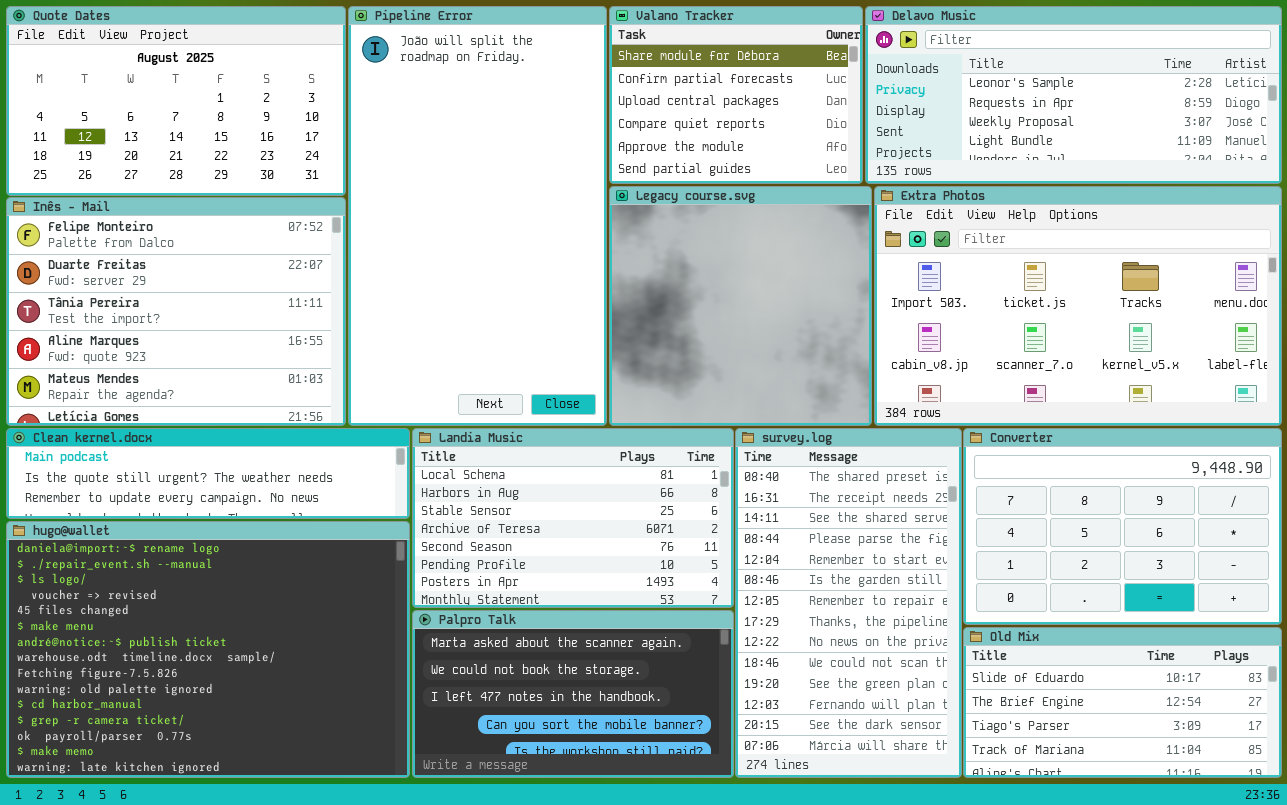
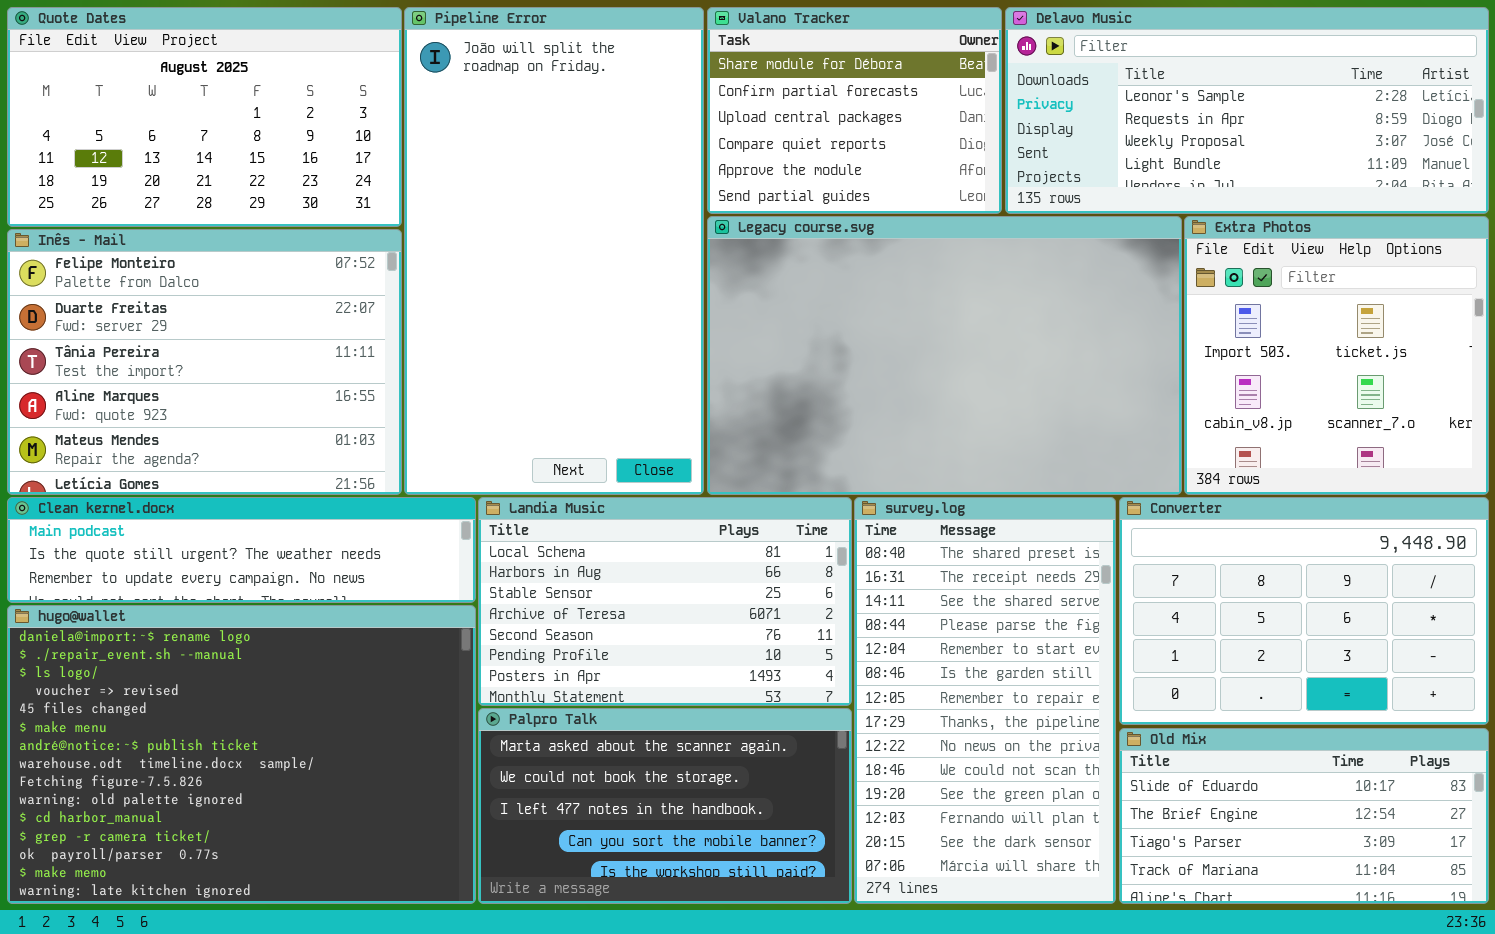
Legacy course.svg: [609,186,872,426] -> [707,216,1182,495], resized
Extra Photos: [874,186,1282,426] -> [1184,216,1489,495], resized

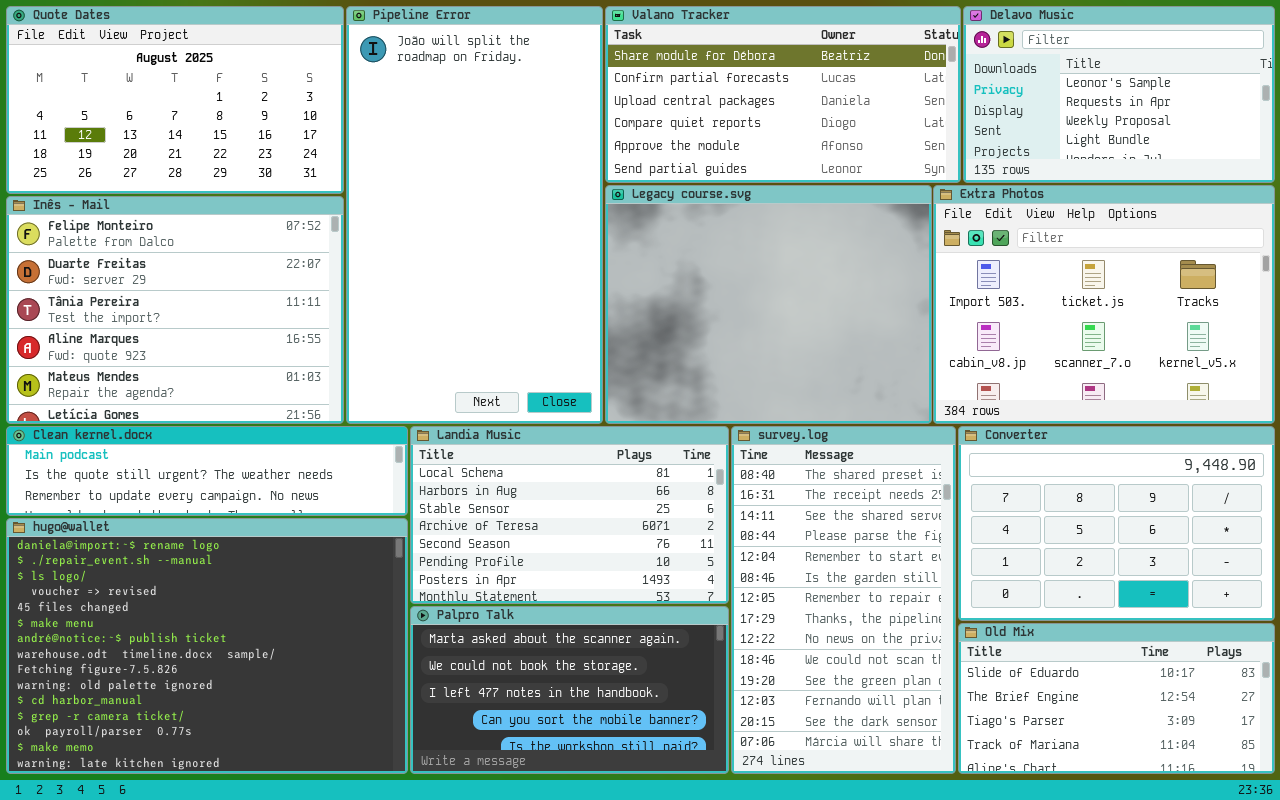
Valano Tracker: [707,7,1002,214] -> [605,6,961,183], resized
Delavo Music: [1005,7,1489,214] -> [963,6,1275,183], resized
Legacy course.svg: [707,216,1182,495] -> [605,185,932,424], resized
Extra Photos: [1184,216,1489,495] -> [933,185,1275,424], resized

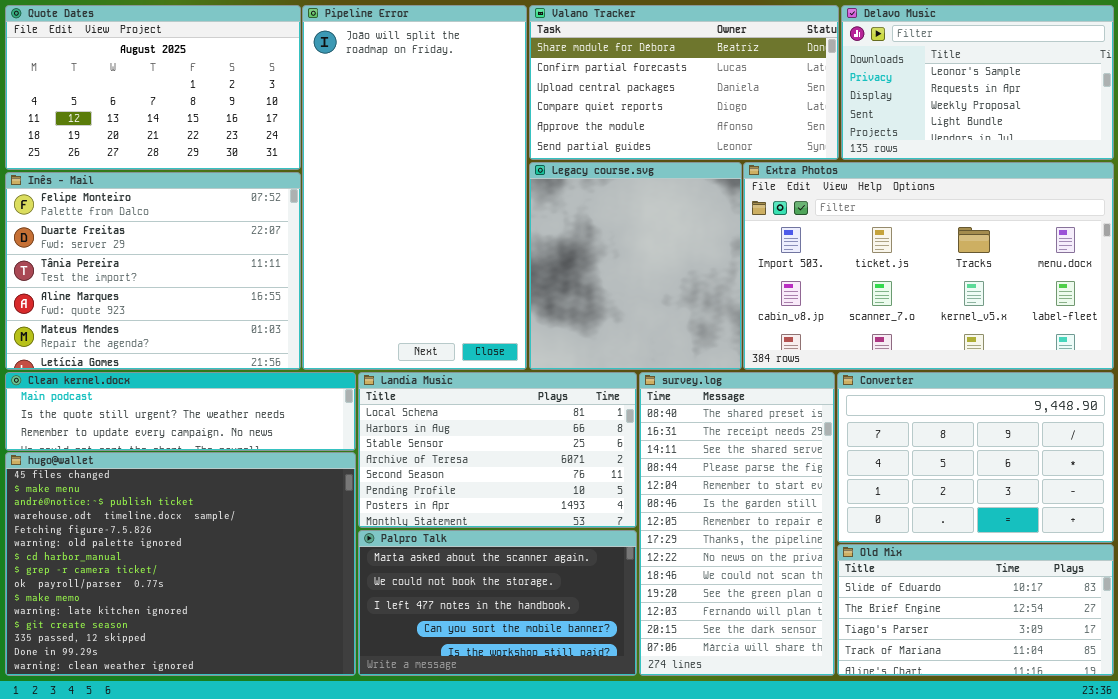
Legacy course.svg: [605,185,932,424] -> [529,162,742,370], resized
Extra Photos: [933,185,1275,424] -> [743,162,1114,370], resized
hugo@wallet: [6,518,408,774] -> [5,452,356,676], scrolled down 4 rows

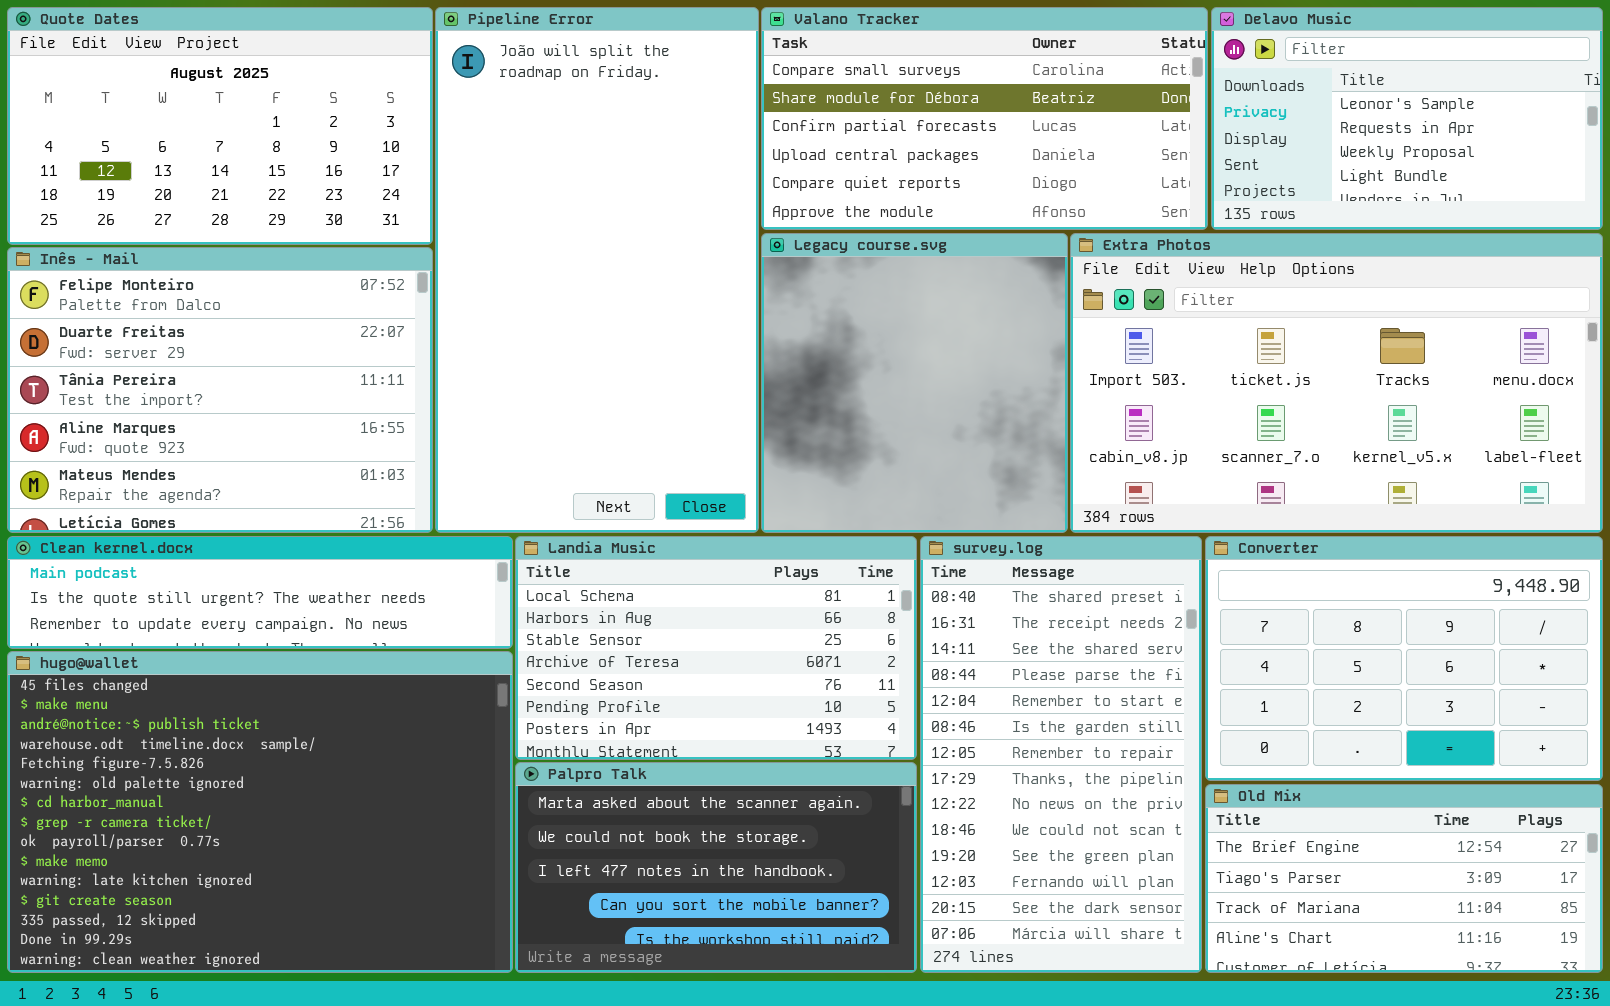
Valano Tracker: [529,5,839,160] -> [761,7,1208,230], scrolled up 1 row
Old Mix: [837,544,1114,676] -> [1205,784,1603,973], scrolled down 1 row

